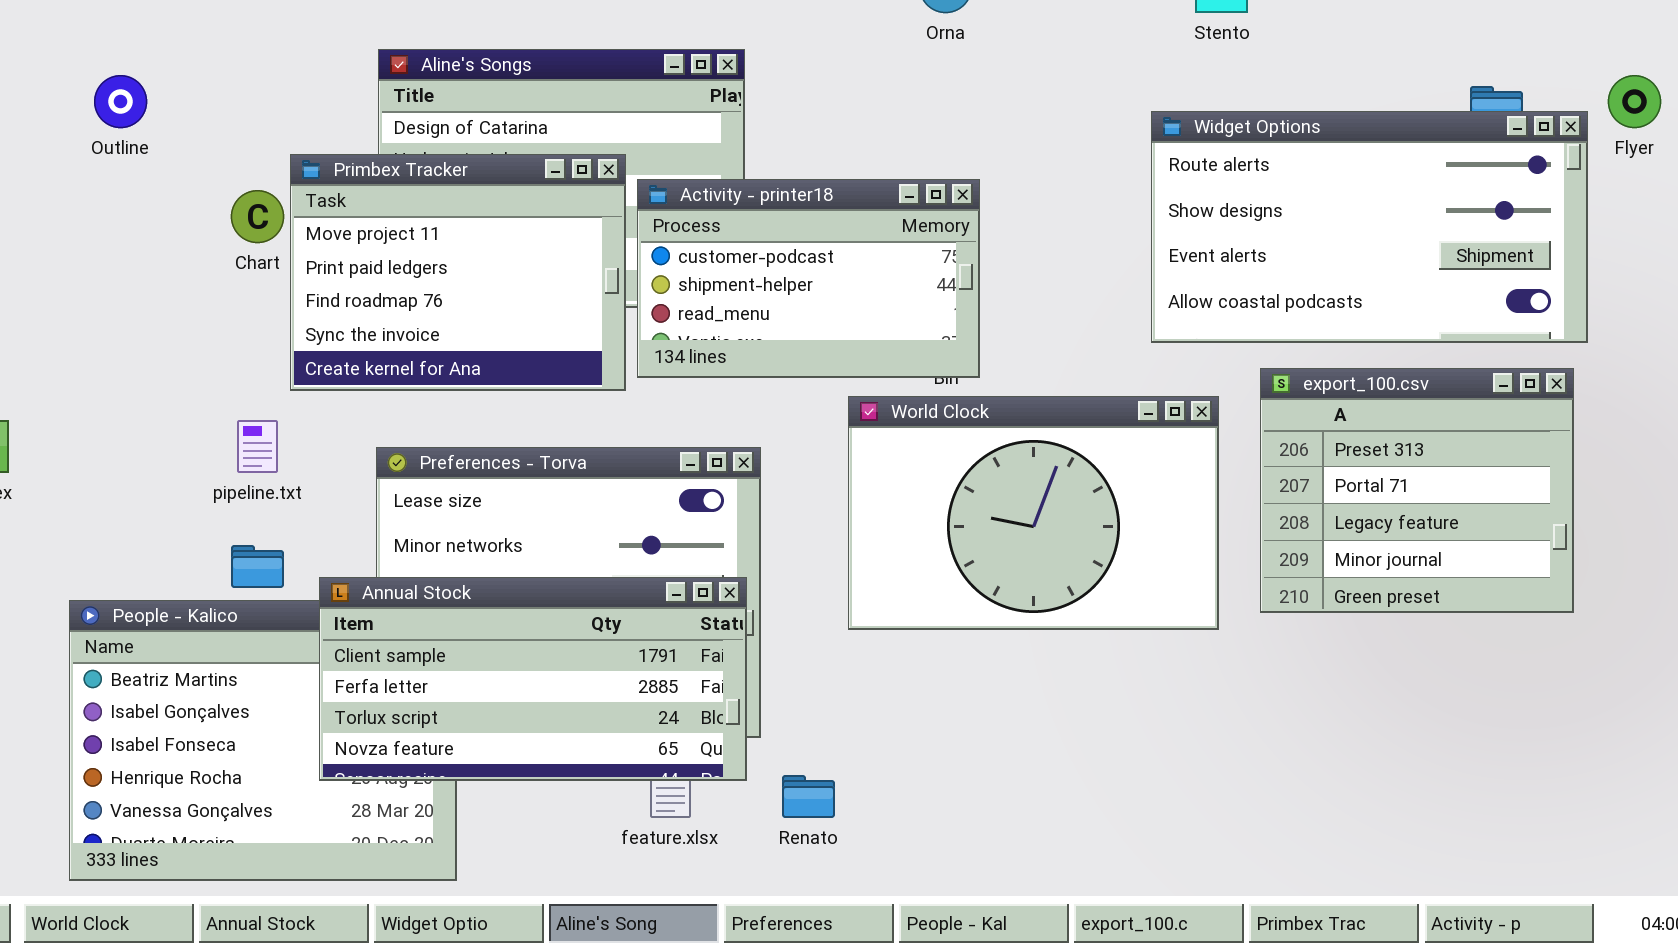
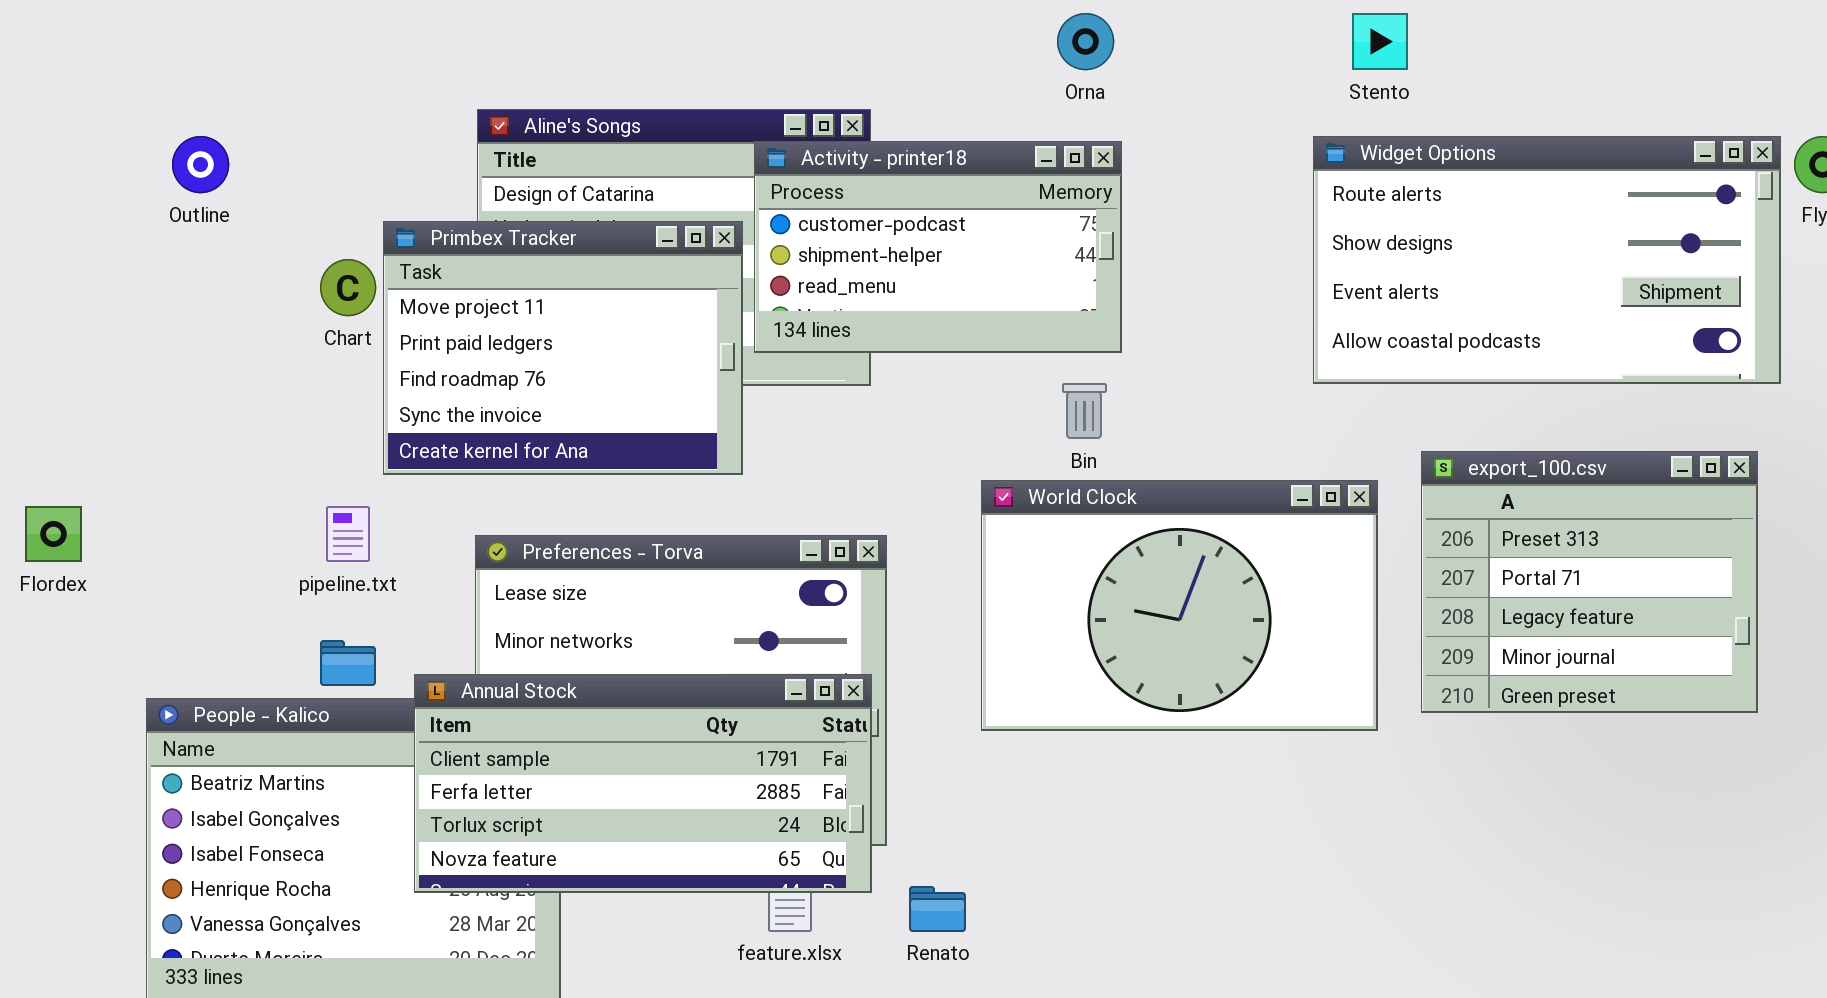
Widget Options: [1151,111,1588,343] -> [1313,136,1781,384], moved
Activity - printer18: [637,179,980,378] -> [754,141,1122,353], moved

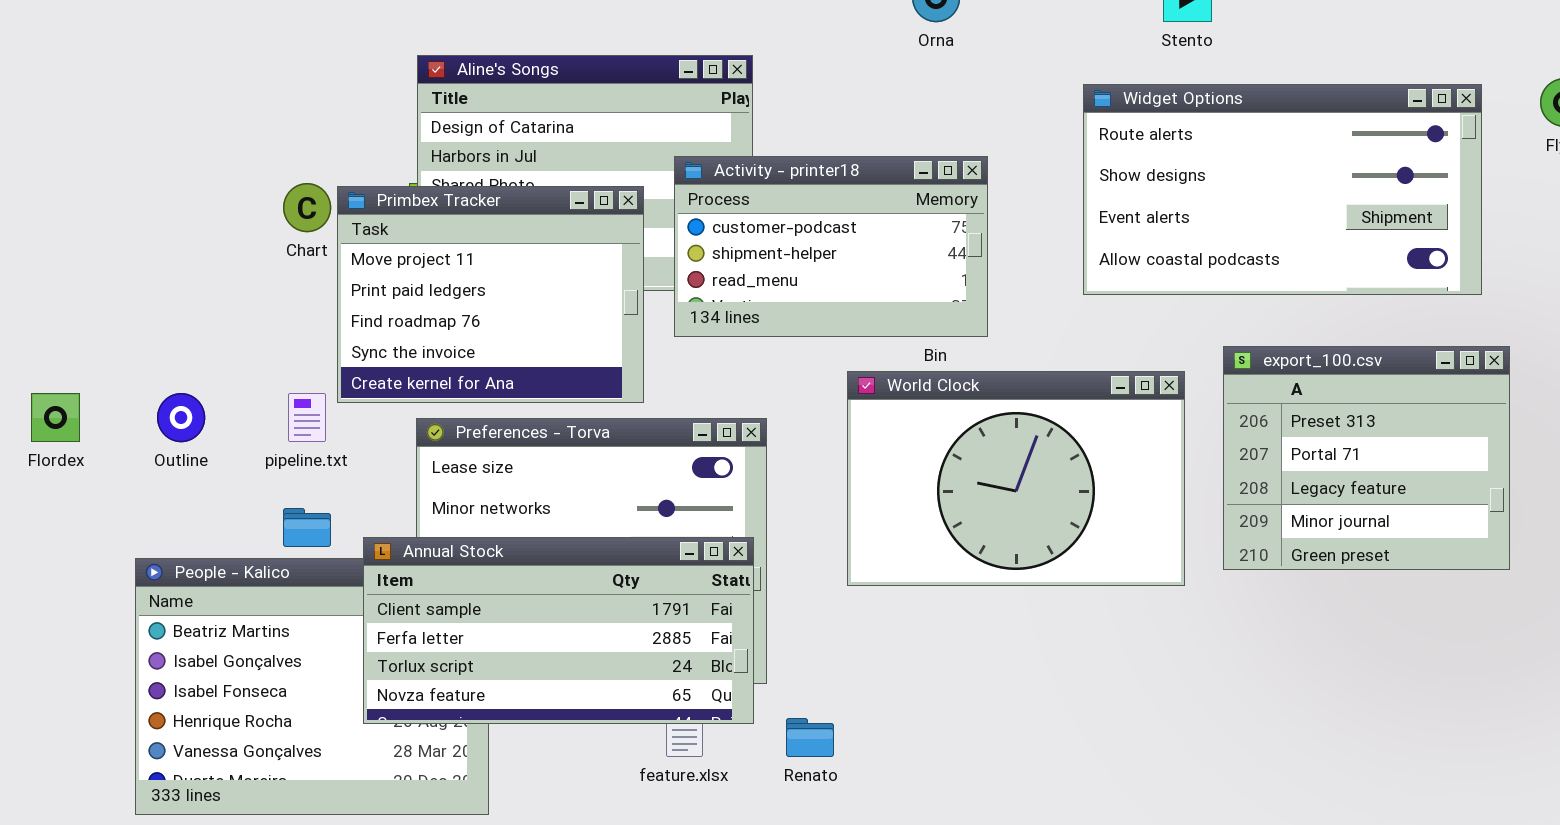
Outline: [172,136,229,193] -> [157,393,205,442], moved
Widget Options: [1313,136,1781,384] -> [1083,84,1482,295], moved
Activity - printer18: [754,141,1122,353] -> [674,156,988,337], moved
Primbex Tracker: [383,221,743,475] -> [337,186,644,403], moved

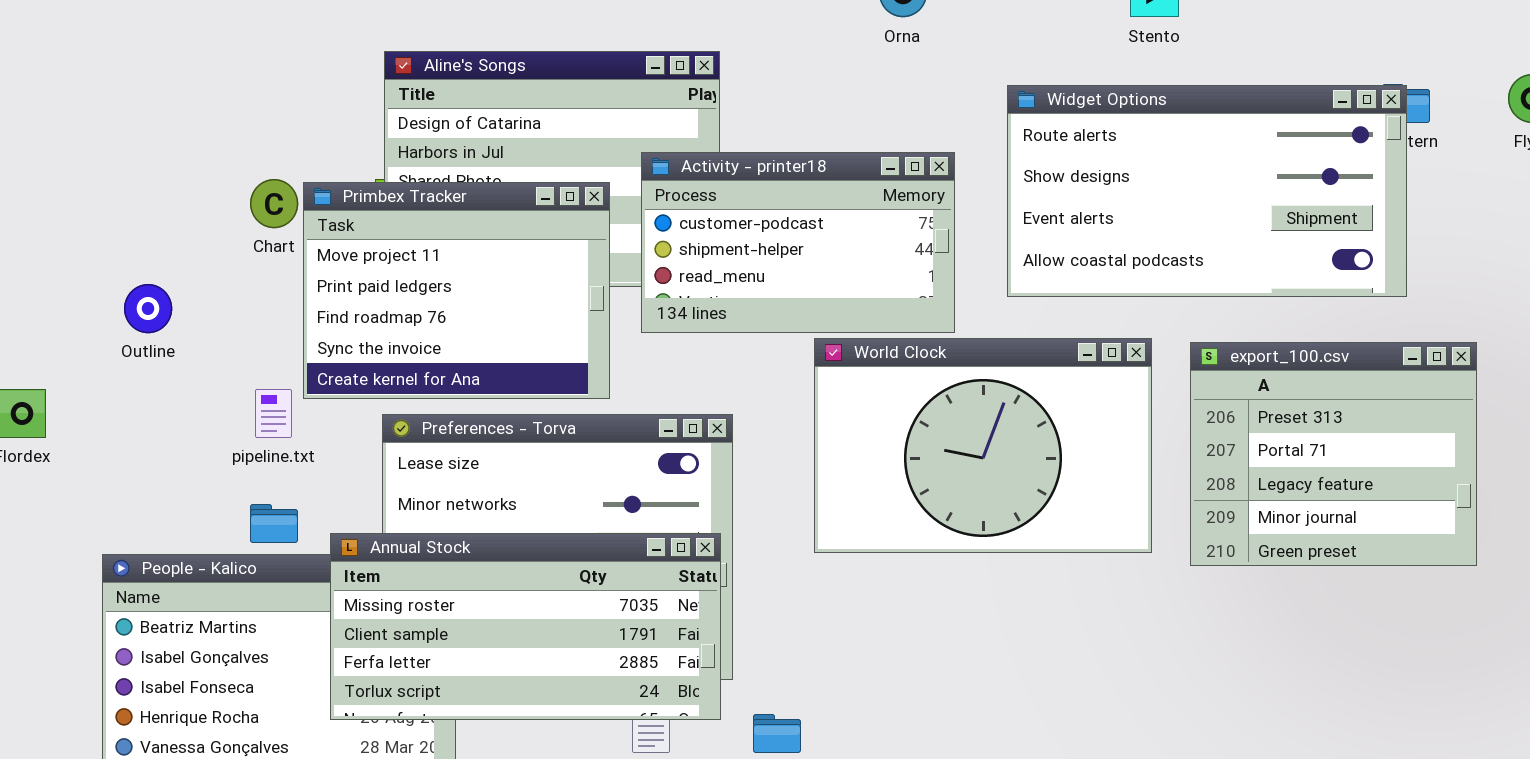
Widget Options: [1083,84,1482,295] -> [1007,85,1407,297], moved
World Clock: [847,371,1185,586] -> [814,338,1152,553], moved
Outline: [157,393,205,442] -> [124,284,172,333], moved
Annual Stock: [363,537,754,724] -> [330,533,721,720], scrolled up 1 row

